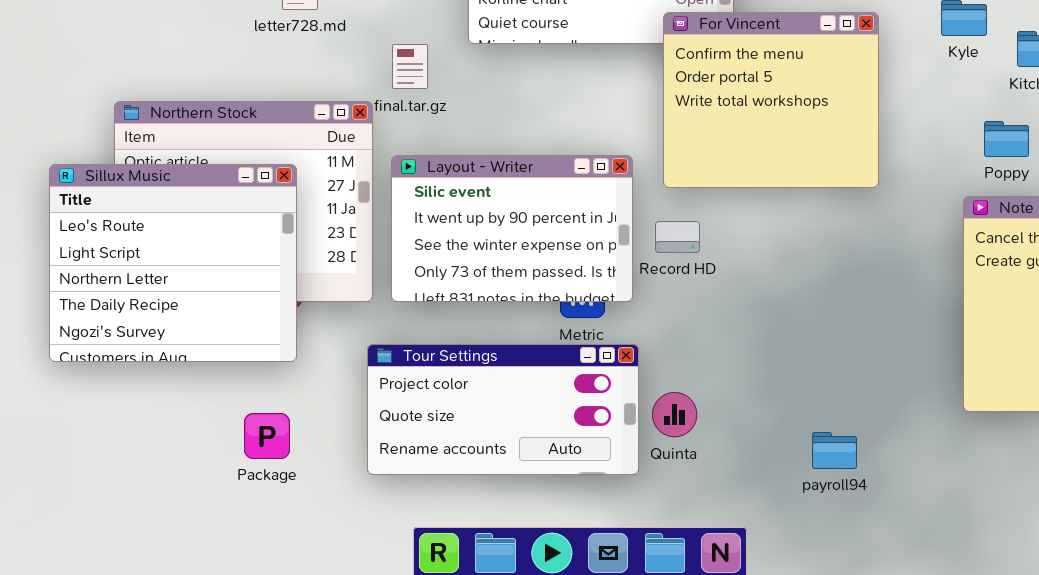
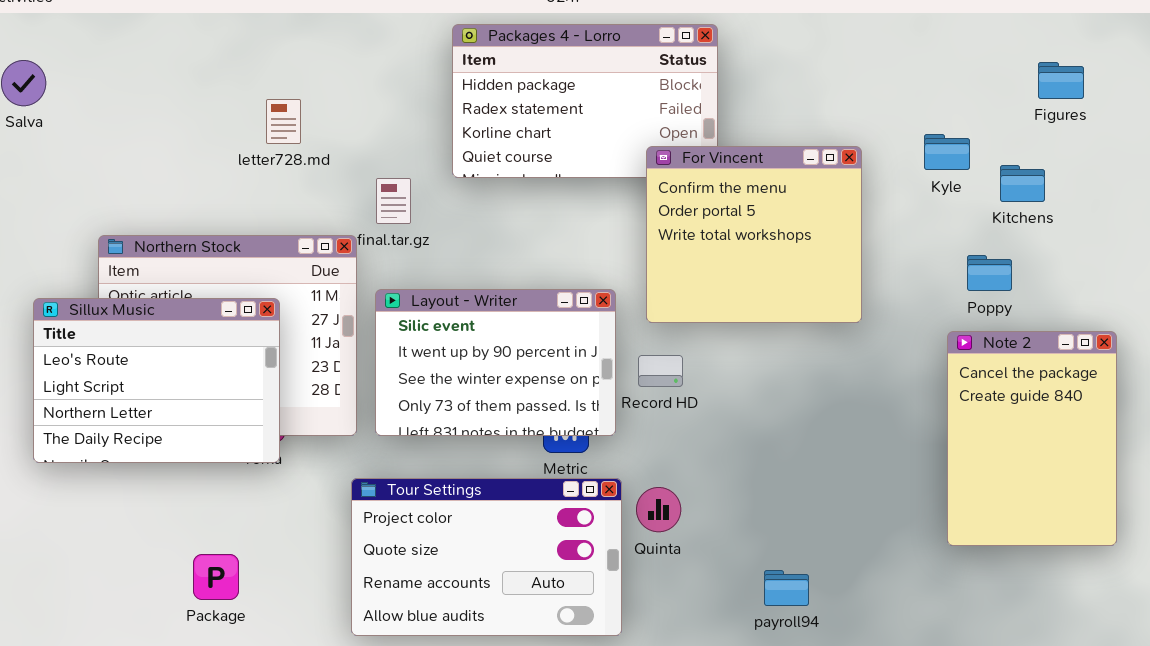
Sillux Music: [49,164,297,362] -> [33,298,280,463], resized
Tour Settings: [367,344,639,475] -> [351,478,622,636], resized
Quinta: [652,392,697,437] -> [636,487,681,532], moved
Package: [244,413,290,459] -> [193,554,239,600], moved
payroll94: [812,432,857,469] -> [764,570,809,606], moved

